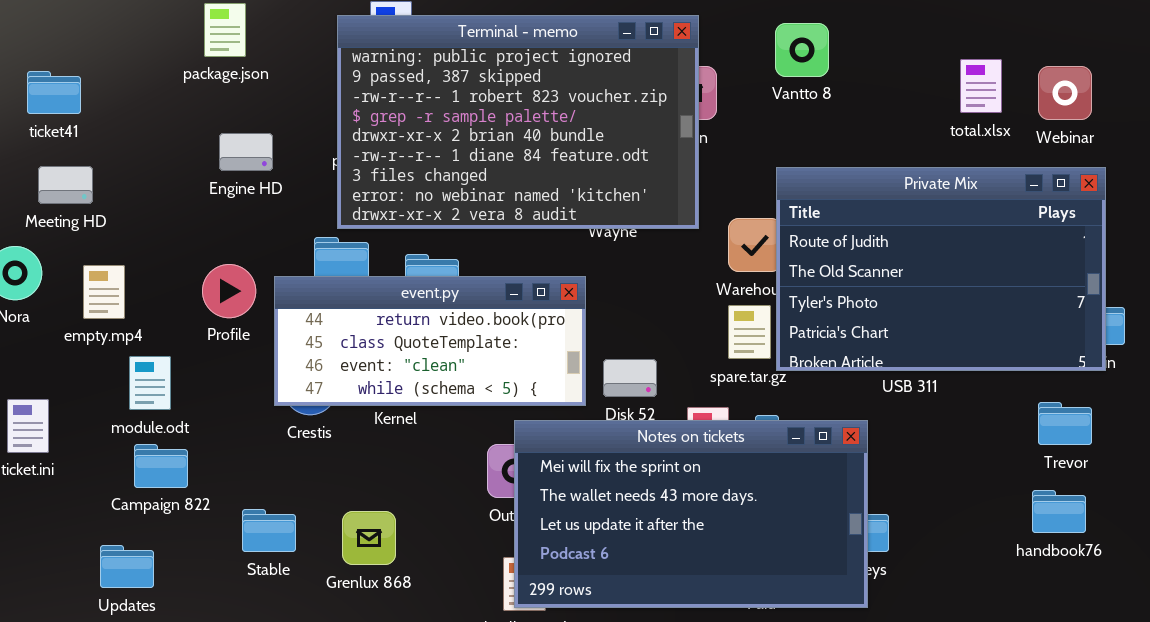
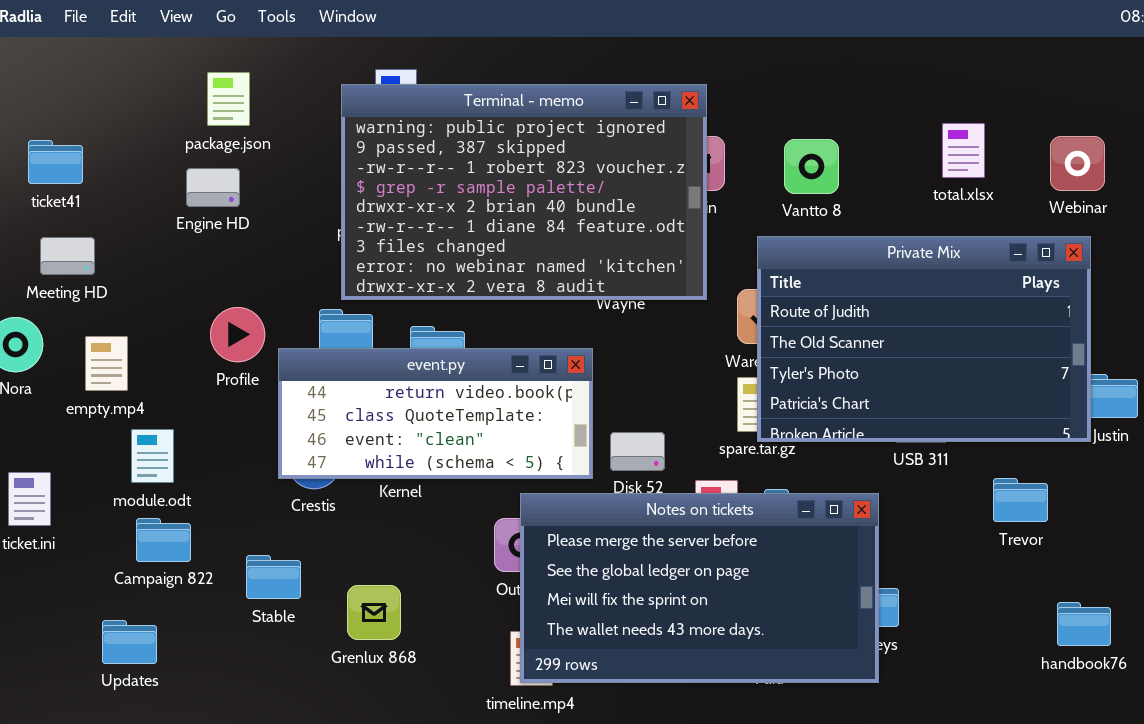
Vantto 8: [775,23,829,77] -> [784,139,839,194], moved
total.xlsx: [960,59,1002,113] -> [942,123,985,178], moved
Engine HD: [219,133,273,171] -> [186,168,240,207], moved
Private Mix: [776,167,1106,371] -> [757,236,1091,442], moved
Profile: [202,264,256,318] -> [210,307,265,362], moved
Trevor: [1038,402,1092,445] -> [993,478,1048,522], moved
Notes on tickets: [514,420,868,608] -> [520,493,879,683], scrolled up 2 rows
handbook76: [1032,490,1086,533] -> [1057,602,1111,646], moved
Stable: [242,509,296,552] -> [246,555,301,599], moved

